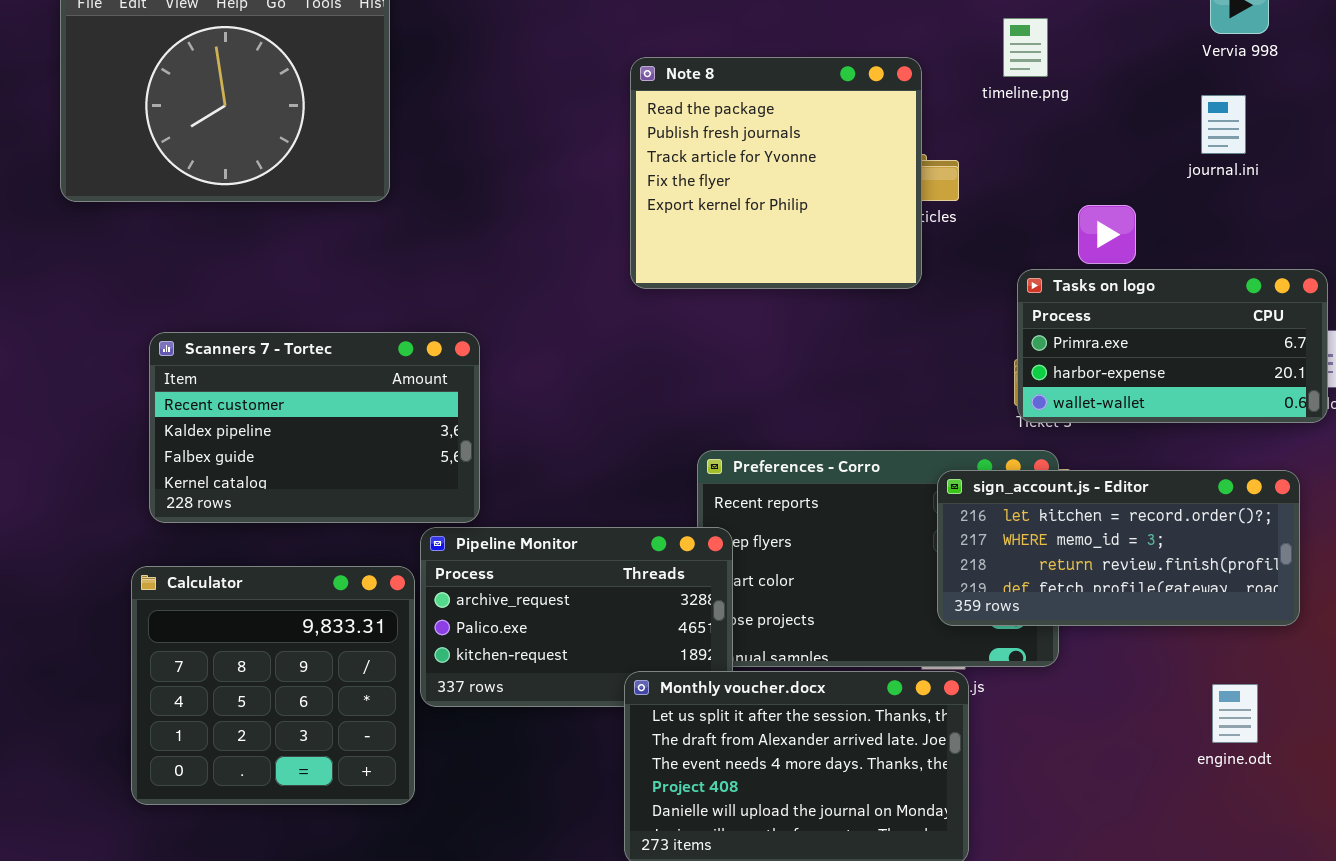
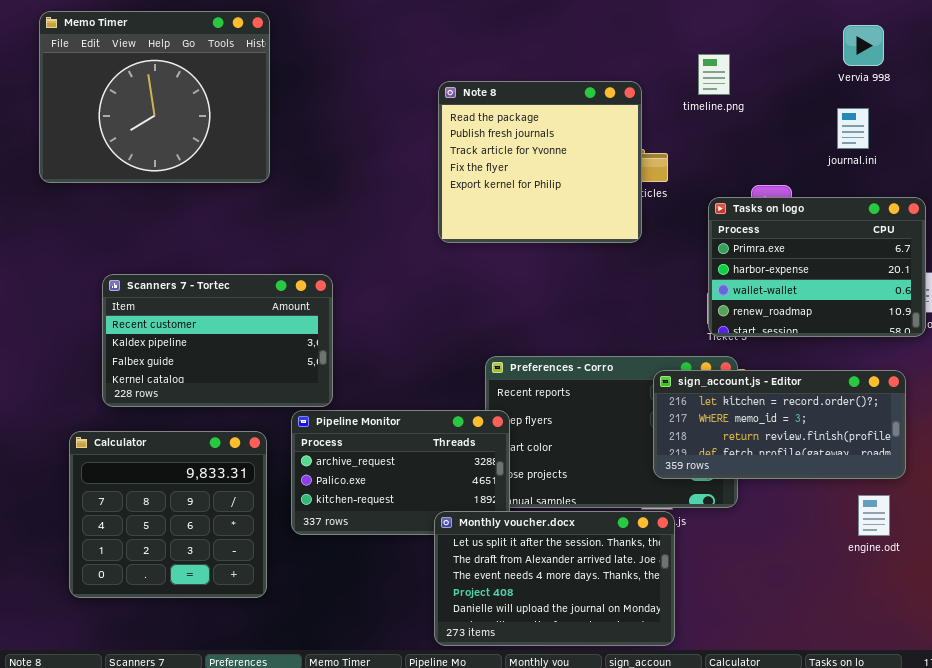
Tasks on logo: [1017,269,1328,423] -> [708,197,926,337], resized
Calculator: [131,566,415,805] -> [69,431,267,598], moved
engine.odt: [1212,684,1258,743] -> [858,495,890,536], moved

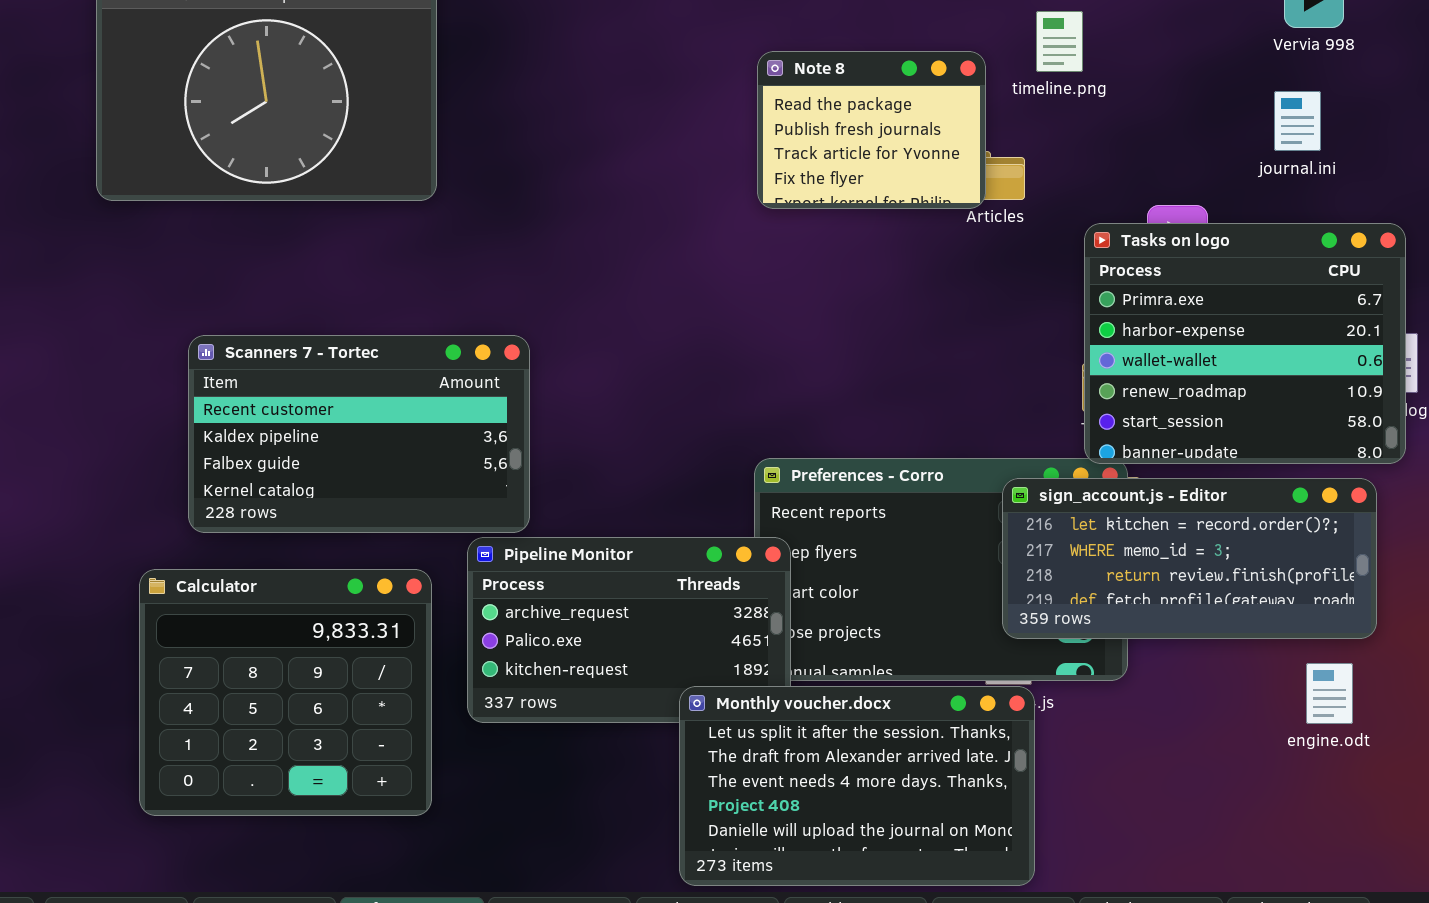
timeline.png: [698,54,730,95] -> [1036,11,1083,72], moved
Note 8: [438,81,642,243] -> [757,51,986,209], resized
Tasks on logo: [708,197,926,337] -> [1084,223,1406,464], resized

